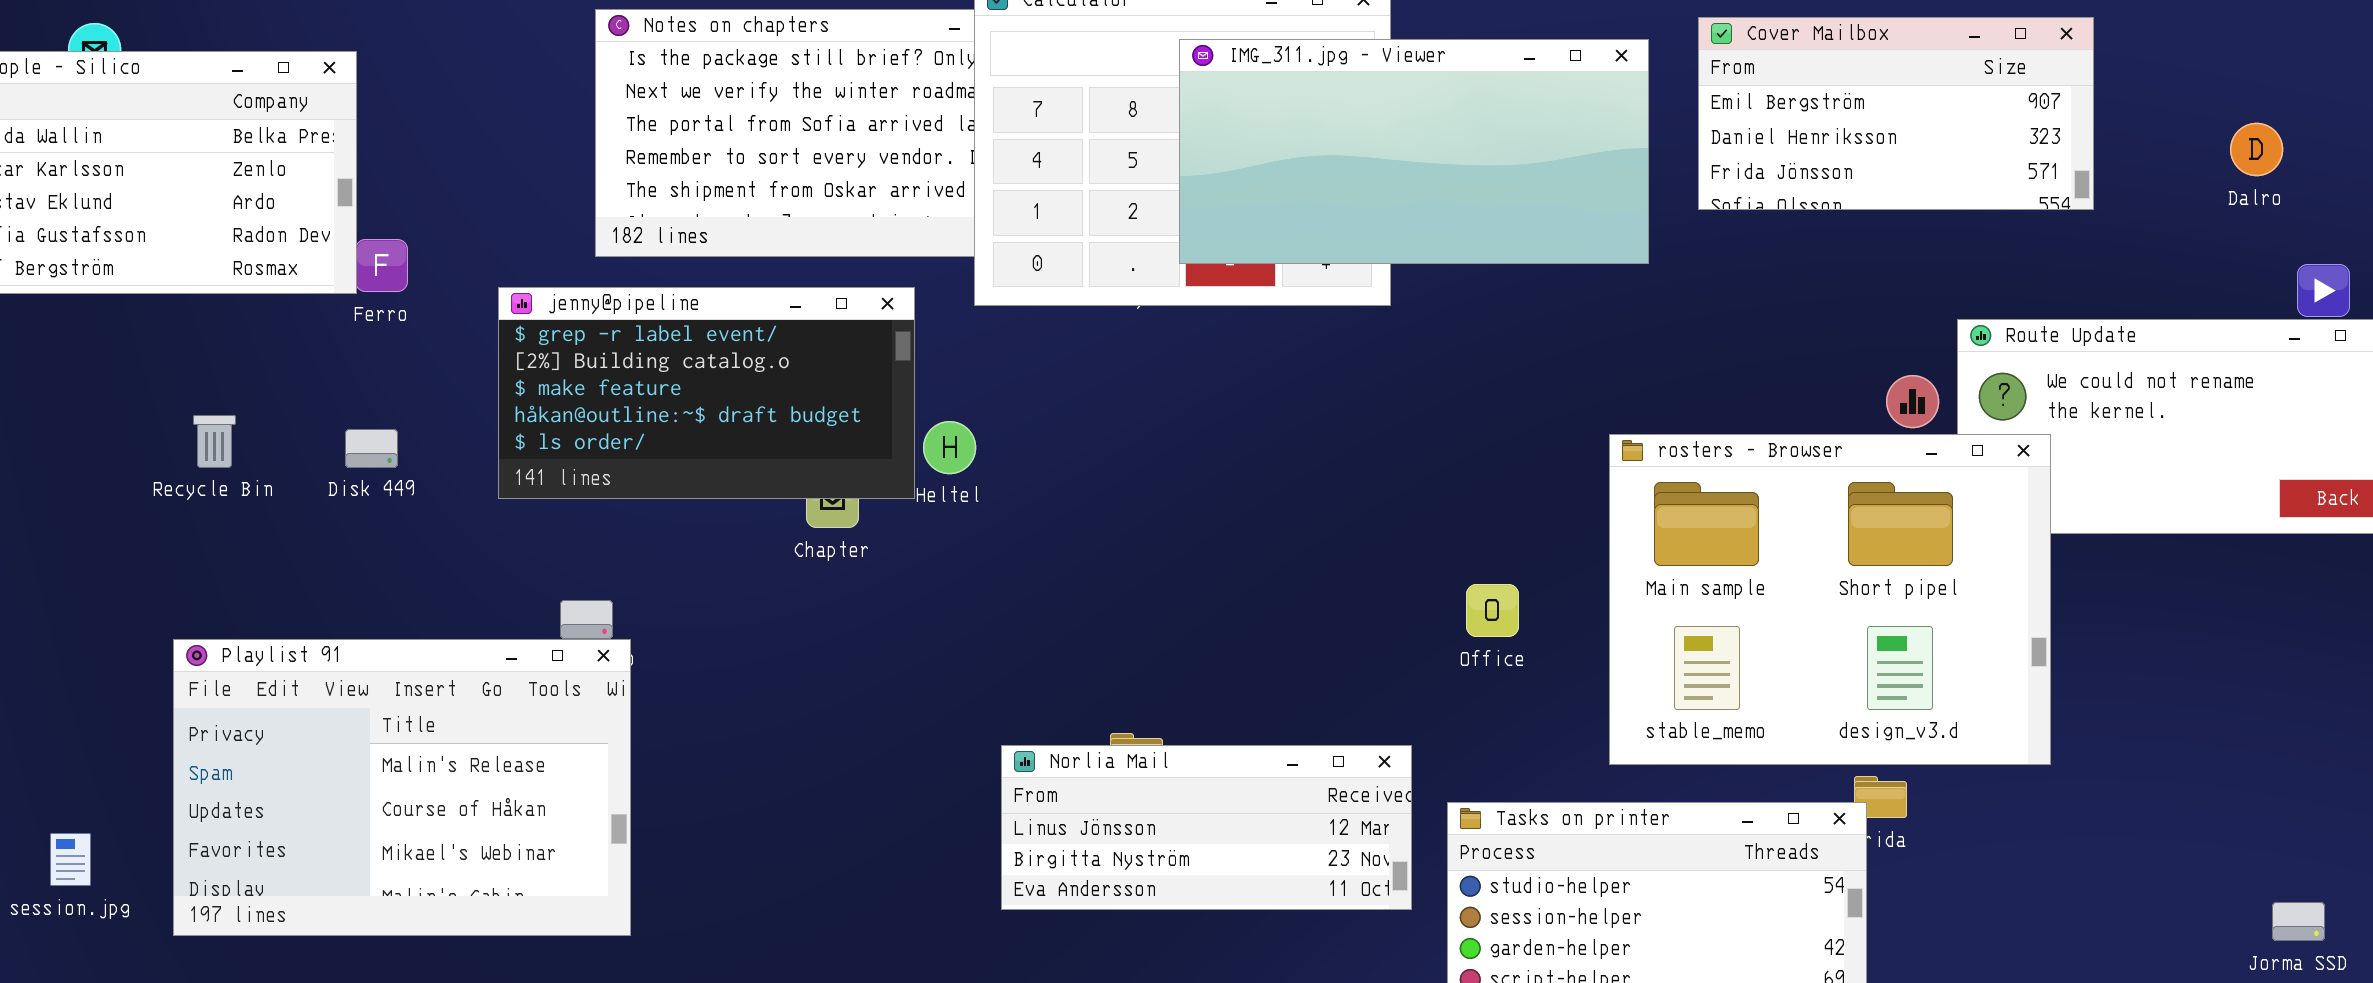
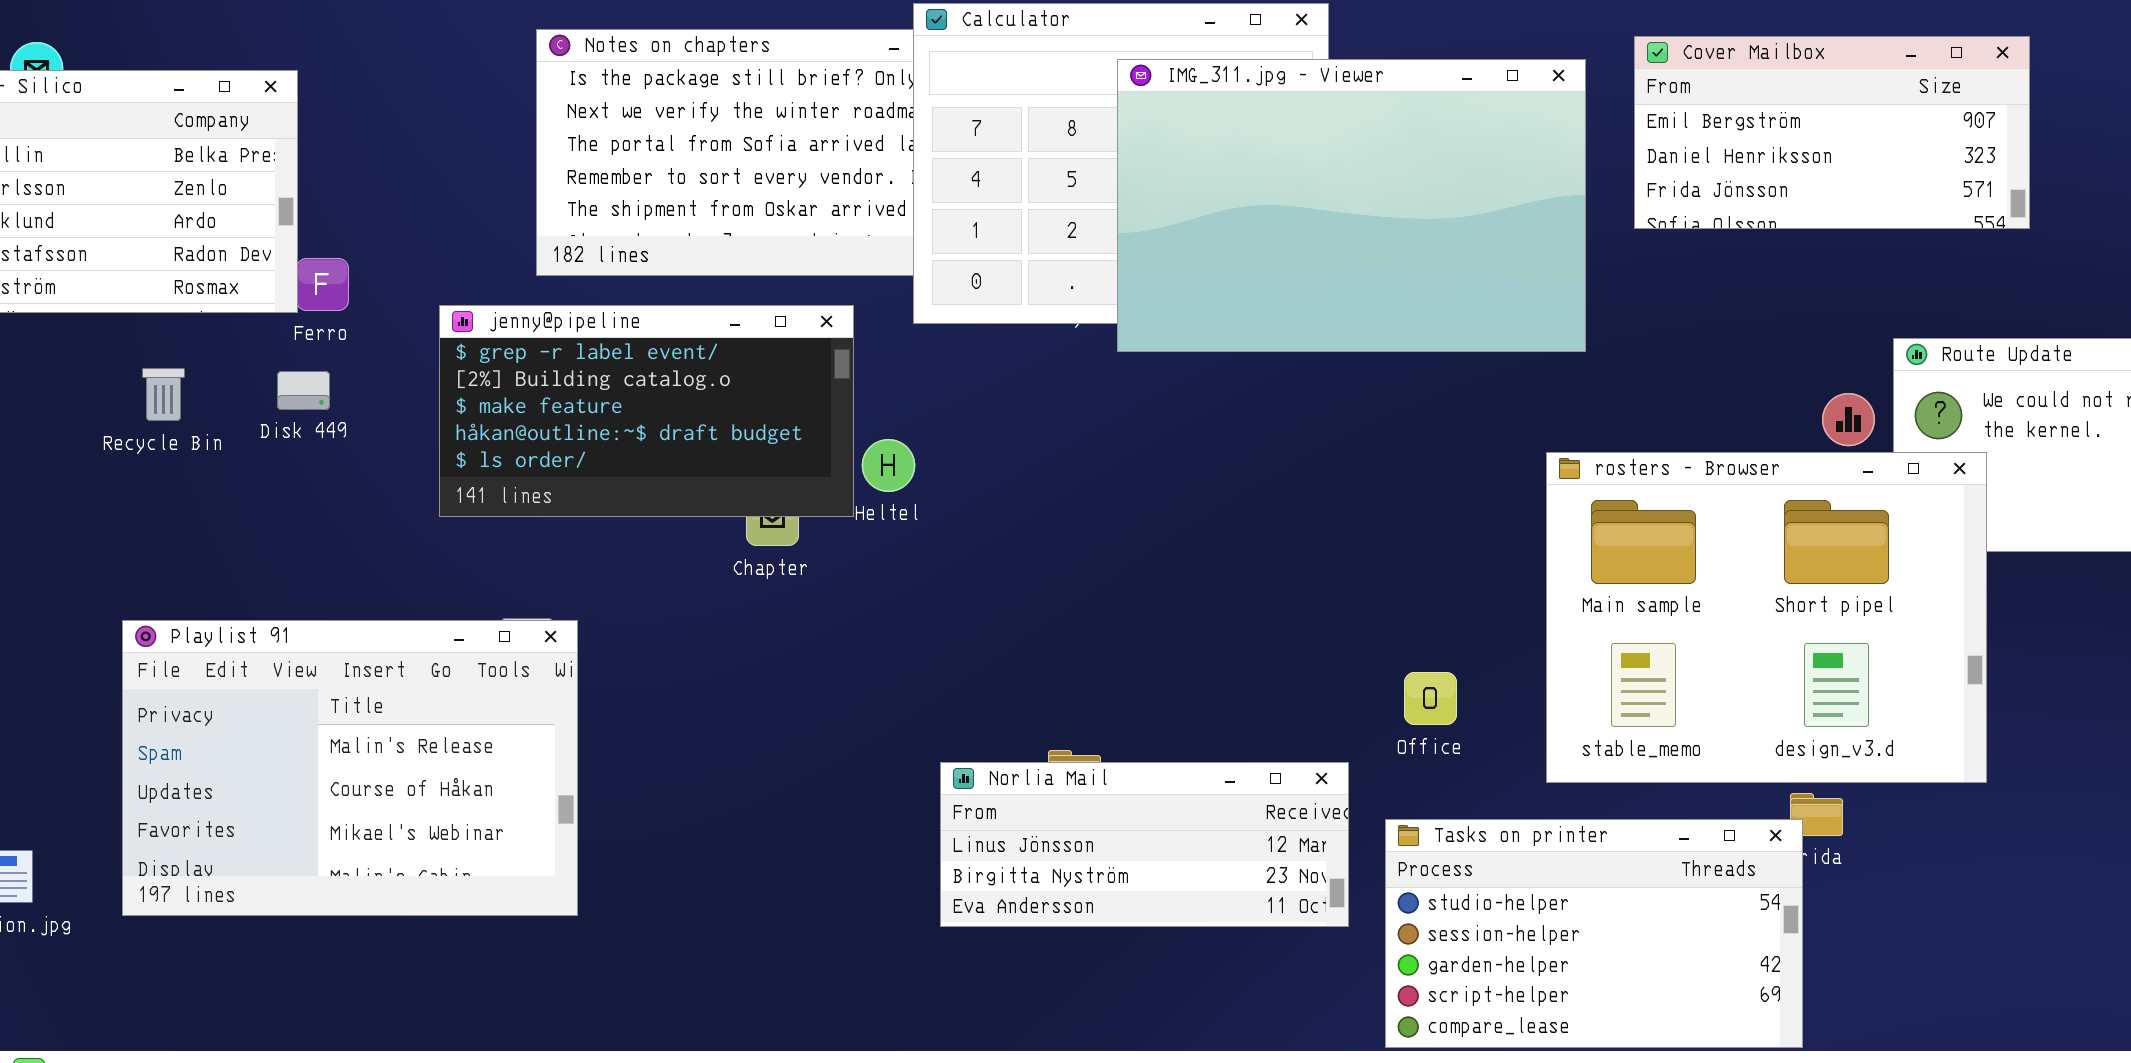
IMG_311.jpg - Viewer: [1179,39,1649,264] -> [1117,59,1586,352], resized
Recycle Bin: [193,415,236,468] -> [142,368,185,421], moved
Disk 449: [345,429,398,468] -> [277,371,330,410], moved
Office: [1466,584,1519,637] -> [1404,672,1457,725], moved
Playlist 91: [173,639,631,936] -> [122,620,578,916], moved

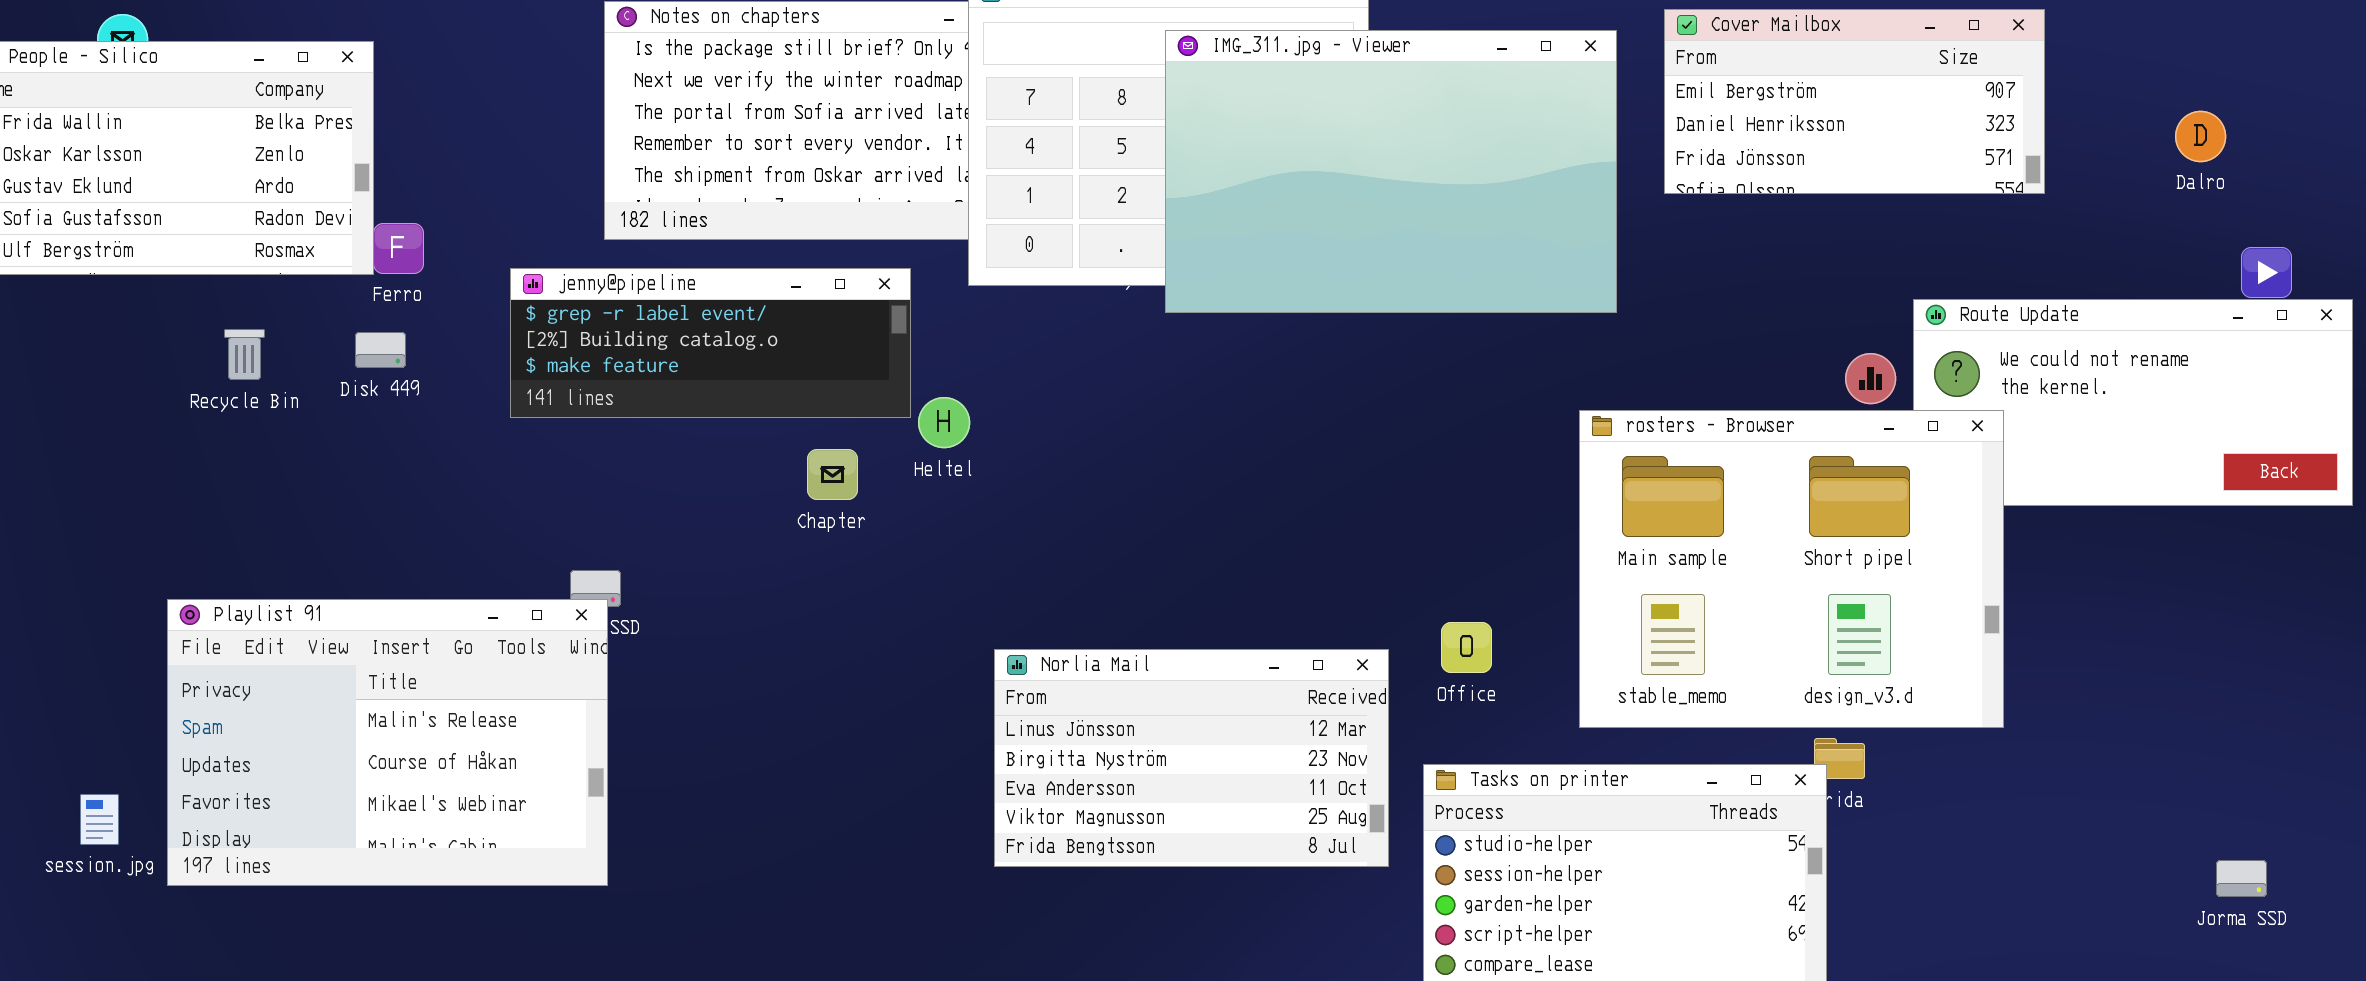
jenny@pipeline: [439,305,854,517] -> [510,268,911,418], resized
Playlist 91: [122,620,578,916] -> [167,599,608,886], moved
Norlia Mail: [940,762,1349,927] -> [994,649,1389,867], resized

